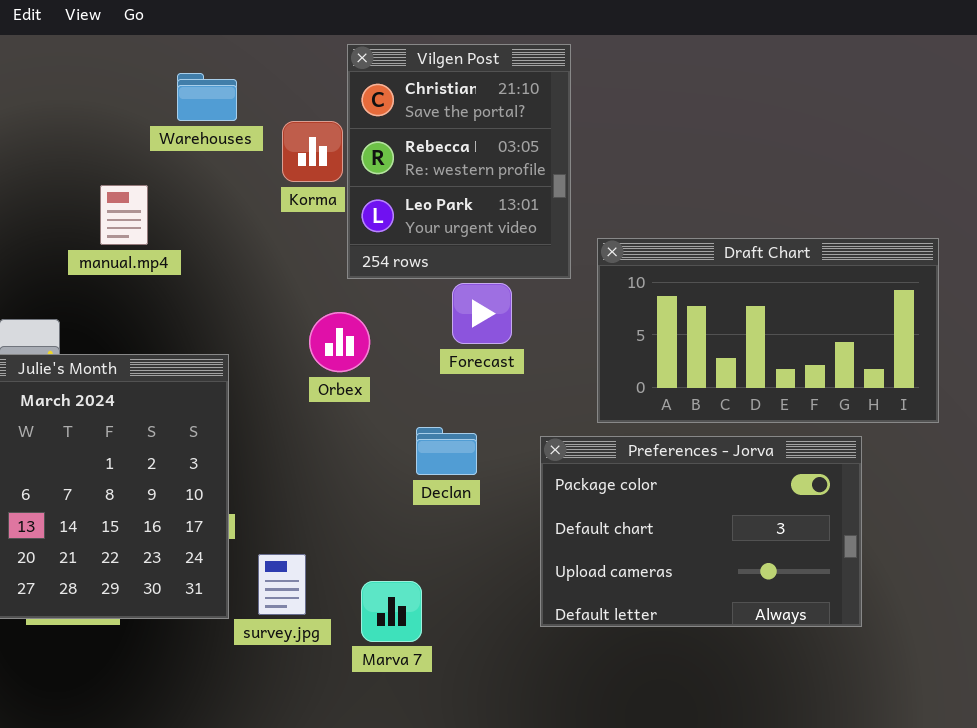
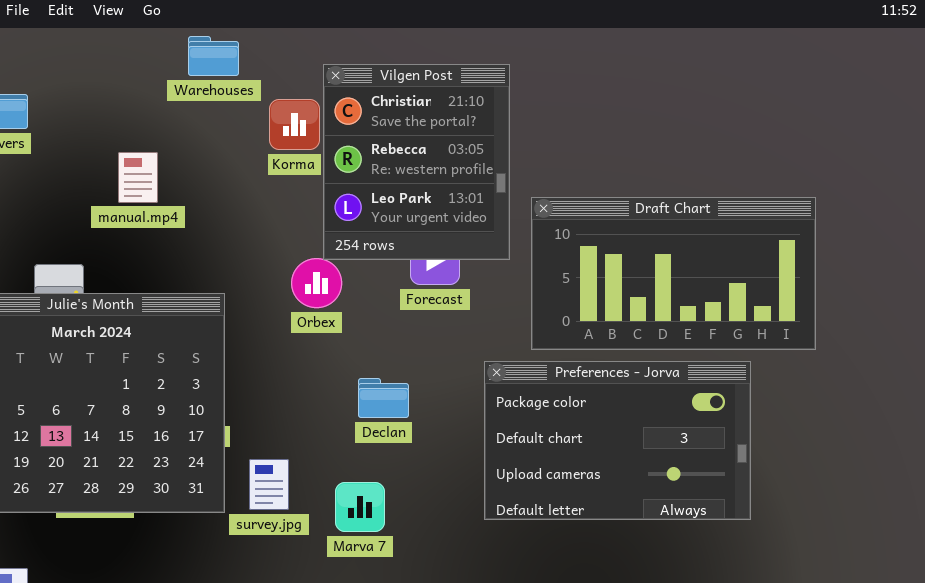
Vilgen Post: [347,44,571,279] -> [323,64,510,260], moved
Warehouses: [177,73,237,121] -> [188,36,239,76], moved
Declan: [416,427,477,475] -> [358,378,409,418], moved

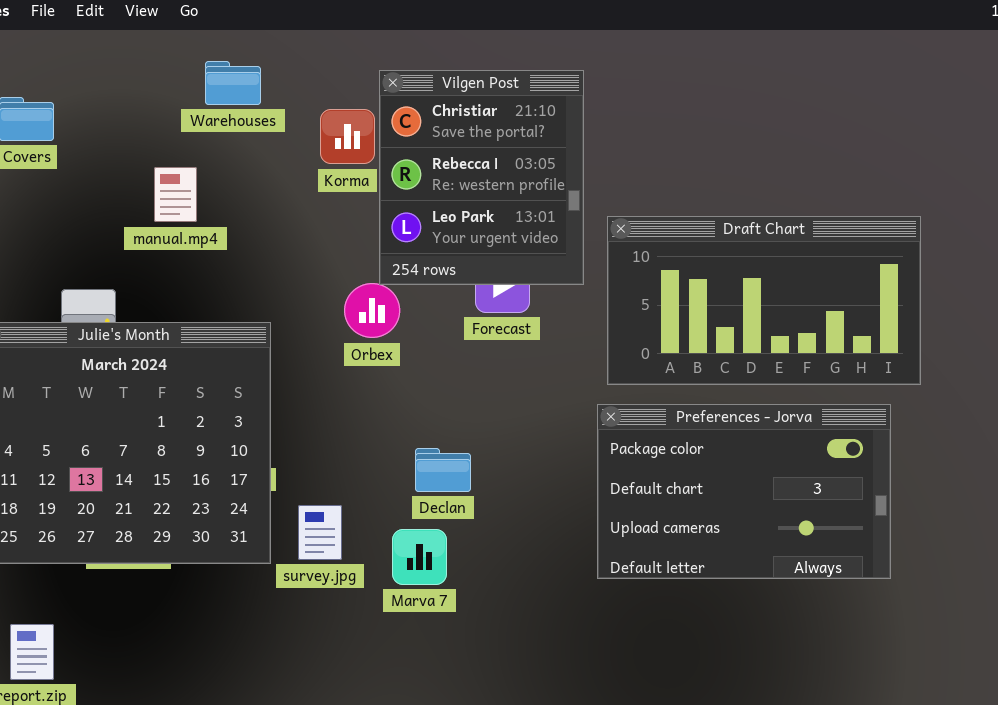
Warehouses: [188,36,239,76] -> [205,61,261,105], moved
Preferences - Jorva: [484,361,751,520] -> [597,404,891,579], moved
Declan: [358,378,409,418] -> [415,448,471,492], moved

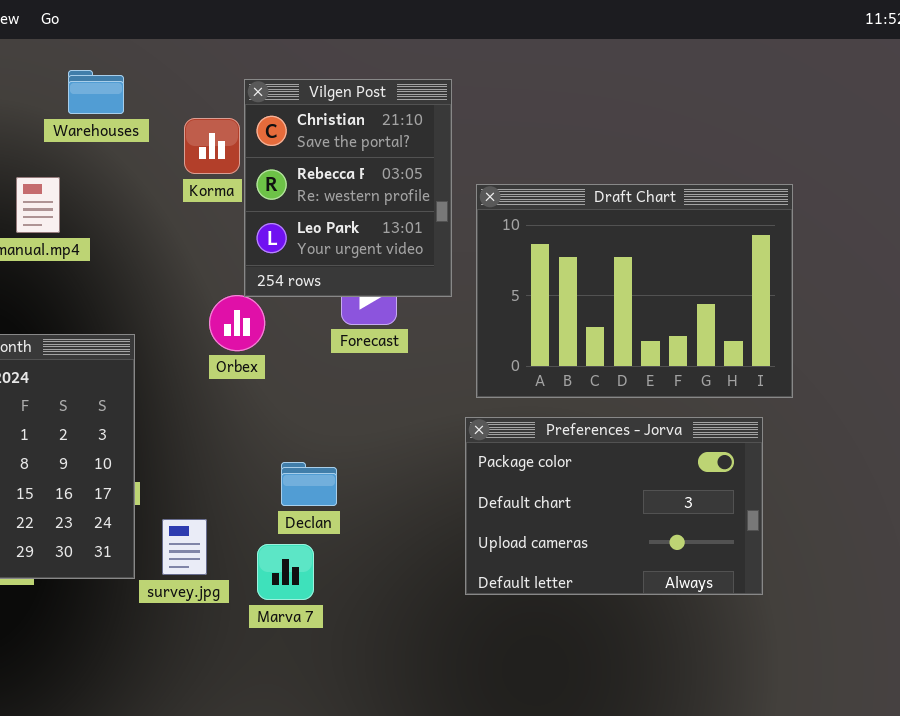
Draft Chart: [607,216,921,385] -> [476,184,793,398], resized

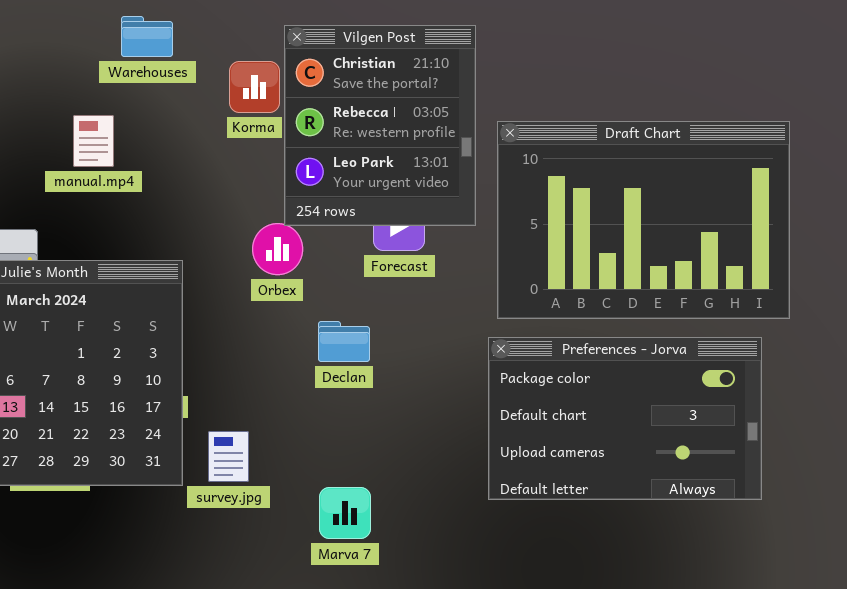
Declan: [281,462,337,506] -> [318,321,370,362], moved
Marva 7: [257,544,314,600] -> [319,487,371,539], moved

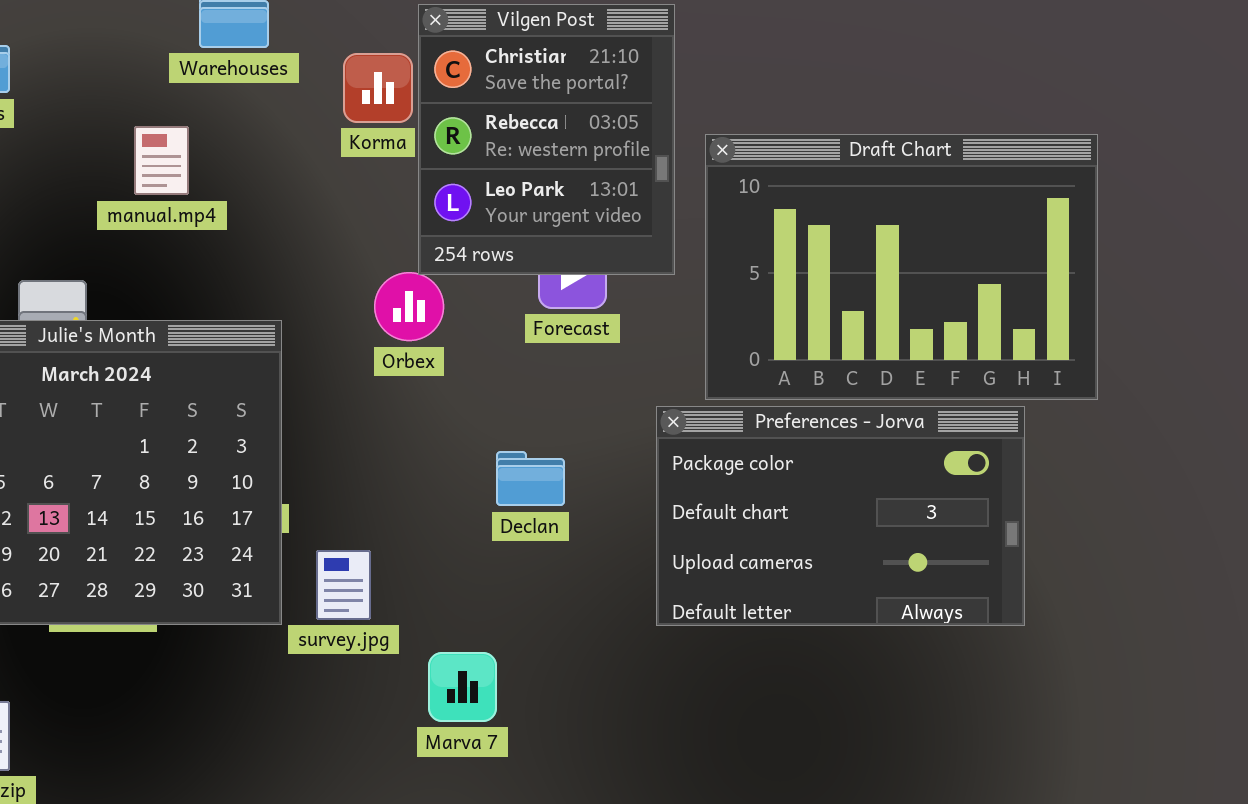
Declan: [318,321,370,362] -> [496,451,565,506], moved
Preferences - Jorva: [488,337,762,500] -> [656,406,1025,626], moved
Marva 7: [319,487,371,539] -> [428,652,497,722], moved

